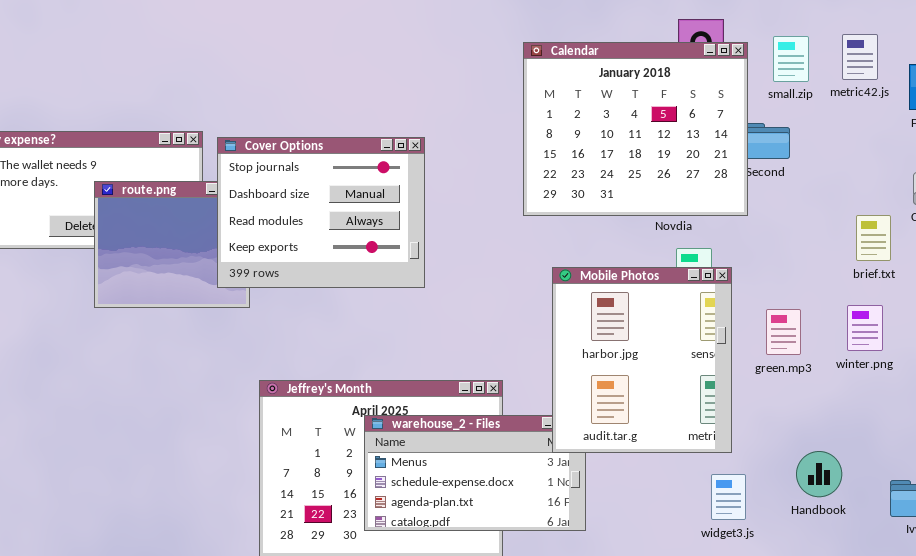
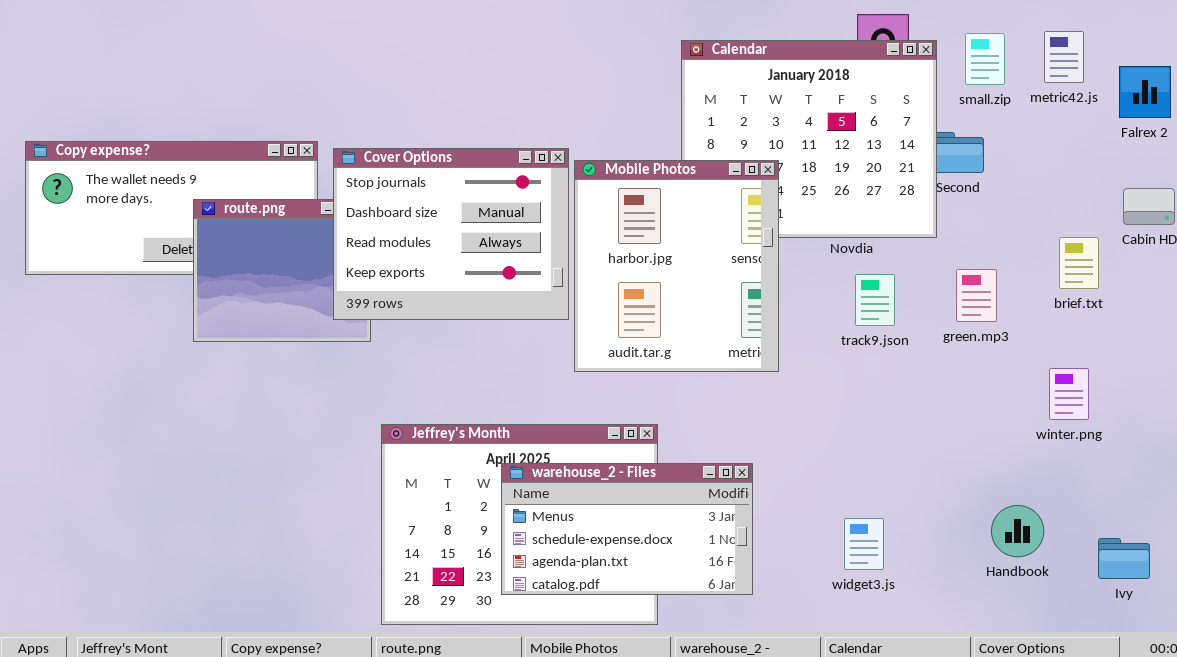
Mobile Photos: [552,267,732,453] -> [574,160,779,372], moved
winter.png: [847,305,883,351] -> [1049,368,1089,420], moved
green.mp3: [766,309,801,355] -> [956,269,997,322], moved
widget3.js: [711,474,746,520] -> [844,518,884,570], moved

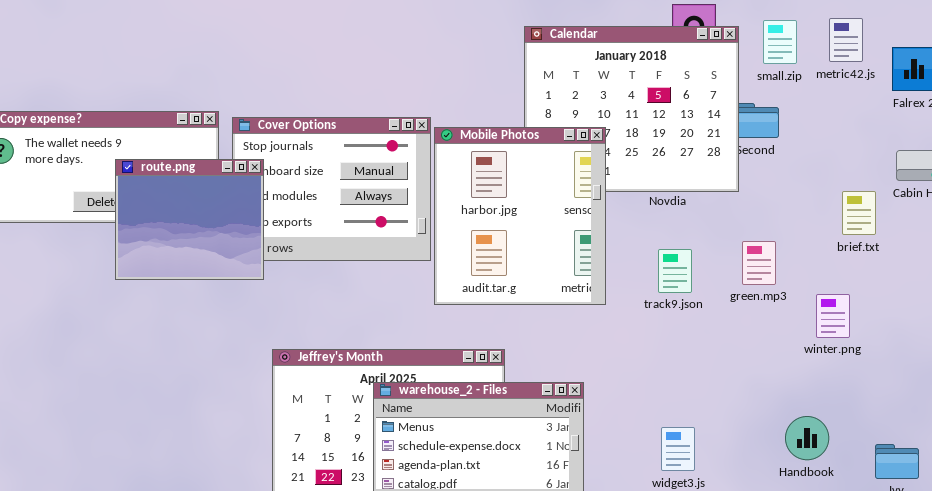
route.png: [193,199,371,342] -> [115,159,264,280], raised
green.mp3: [956,269,997,322] -> [742,241,776,285], moved
track9.json: [855,274,895,326] -> [658,249,692,293], moved
winter.png: [1049,368,1089,420] -> [816,294,850,338], moved

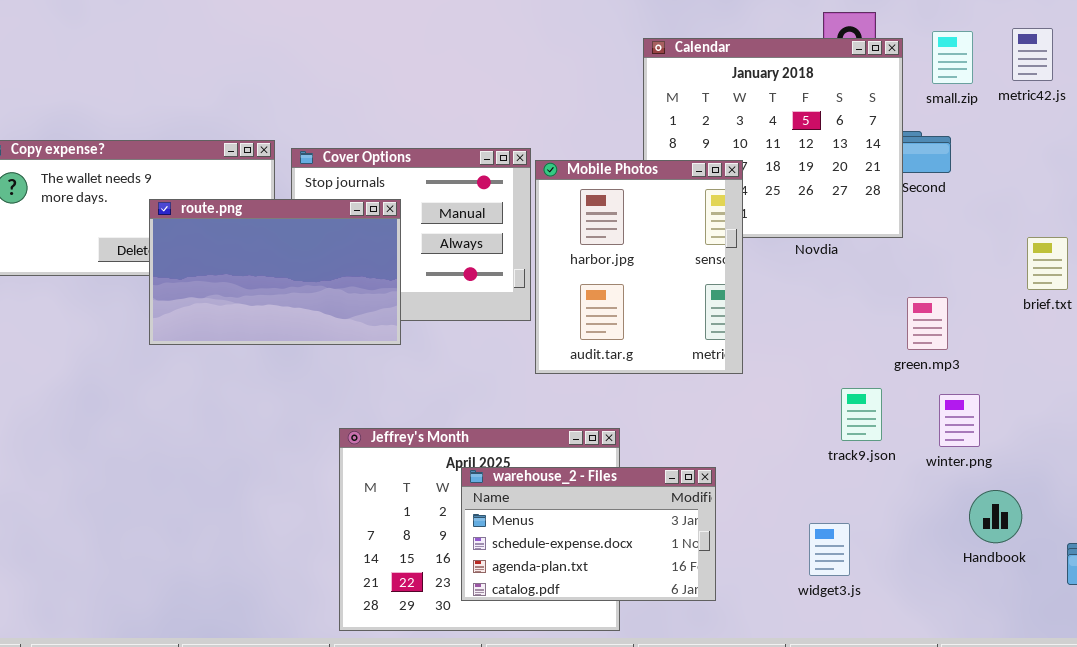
route.png: [115,159,264,280] -> [149,199,401,345], resized
track9.json: [658,249,692,293] -> [841,388,882,441], moved
winter.png: [816,294,850,338] -> [939,394,980,447], moved
Handbook: [785,416,829,460] -> [969,490,1022,543], moved

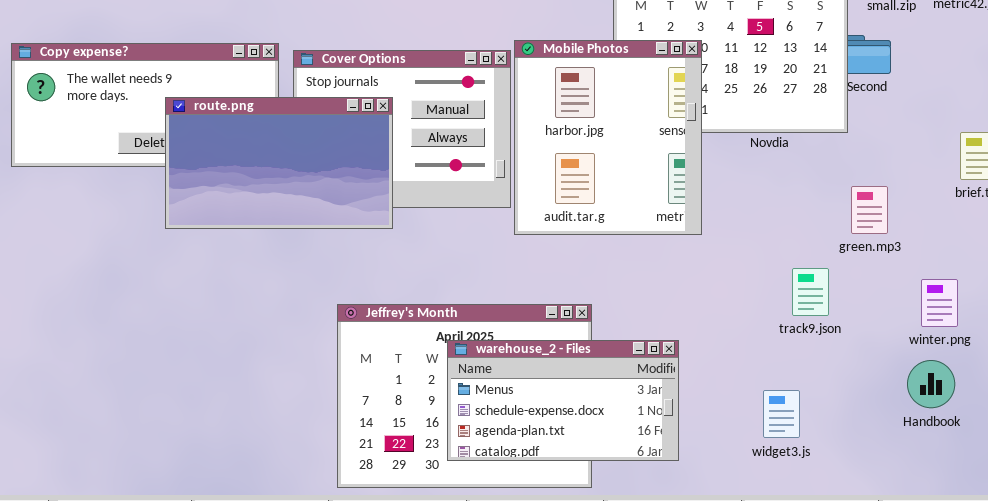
Mobile Photos: [535,160,743,374] -> [514,40,702,235], moved
winter.png: [939,394,980,447] -> [921,279,958,327], moved

